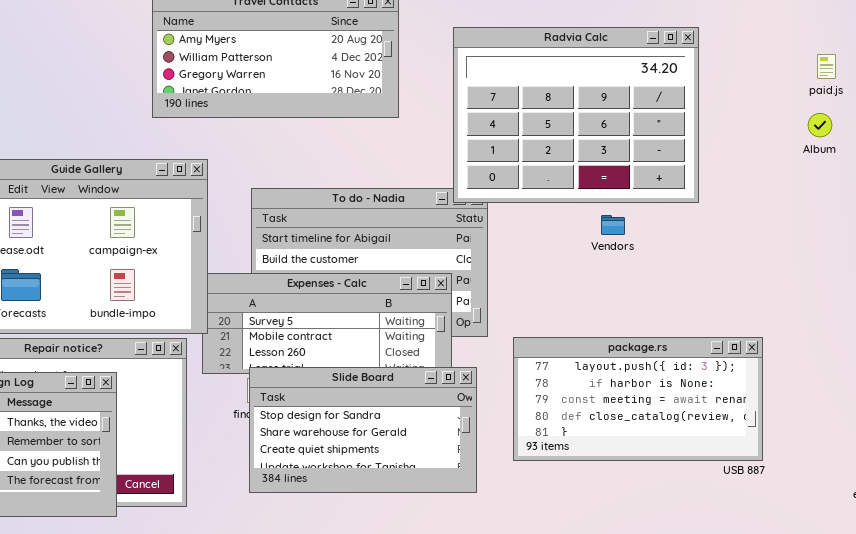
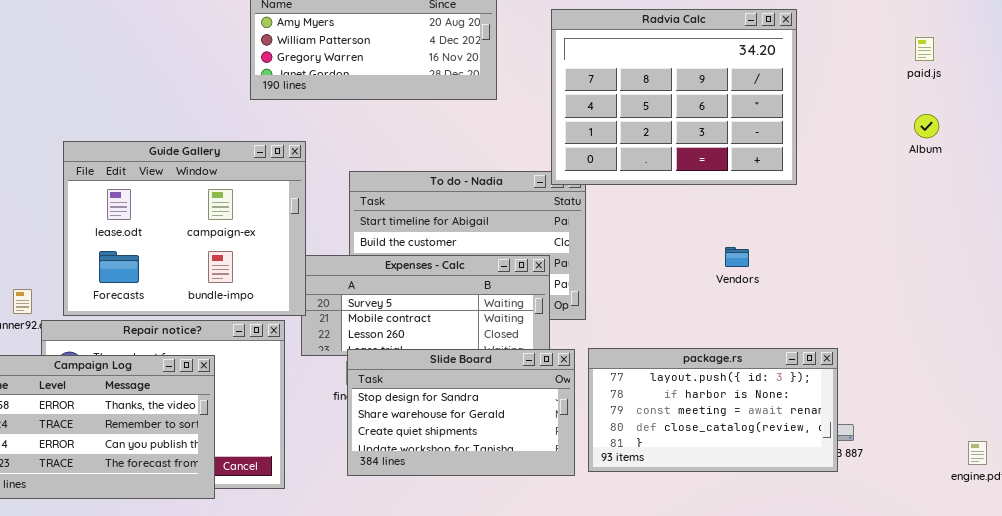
Album: [808,113,832,137] -> [914,114,939,138], moved
Vendors: [601,215,625,235] -> [725,247,749,267], moved
package.rs: [513,337,763,461] -> [588,348,838,472], moved

